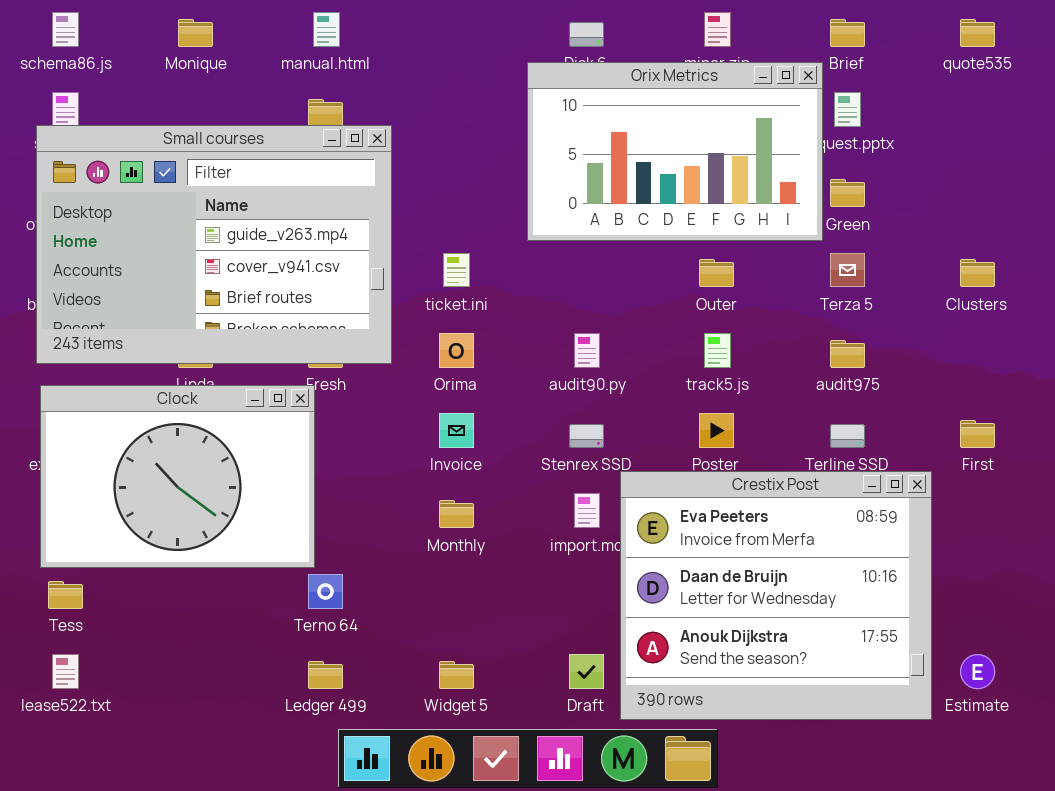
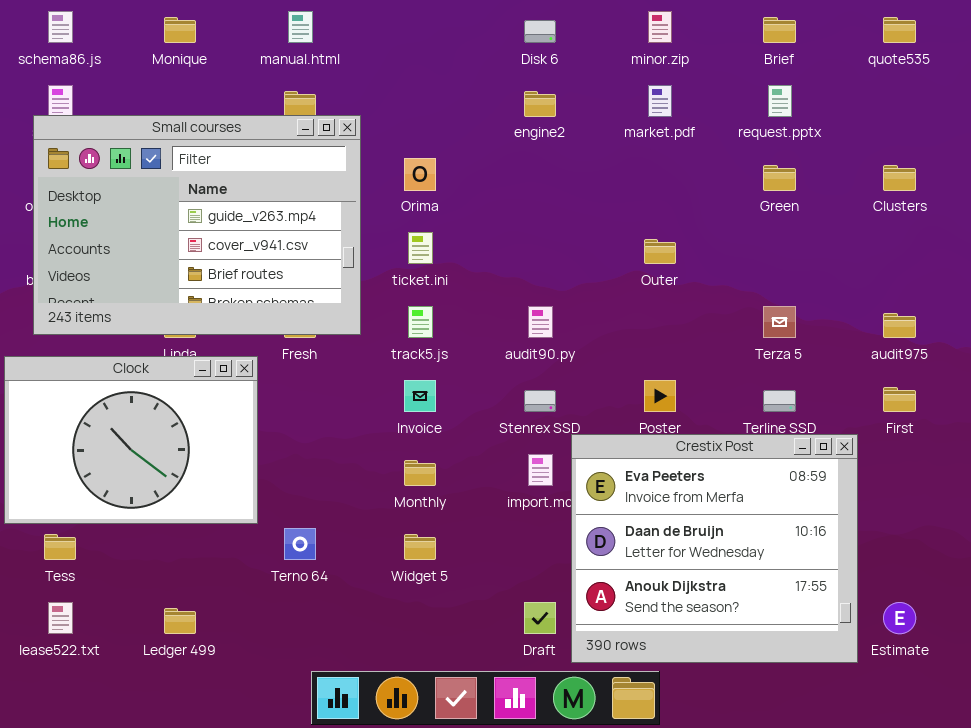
Orix Metrics: [527,62,823,241] -> none, closed
Terza 5: [830,253,865,287] -> [763,306,796,338], moved
Clusters: [960,259,995,287] -> [883,165,916,191], moved
Orima: [439,333,474,368] -> [404,158,436,191], moved
track5.js: [704,333,731,368] -> [408,306,433,338], moved
audit975: [830,340,865,368] -> [883,313,916,338], moved
Clock: [40,385,315,568] -> [4,356,258,524], moved
Ledger 499: [308,661,343,689] -> [164,608,196,634], moved
Widget 5: [439,661,474,689] -> [404,534,436,560], moved

